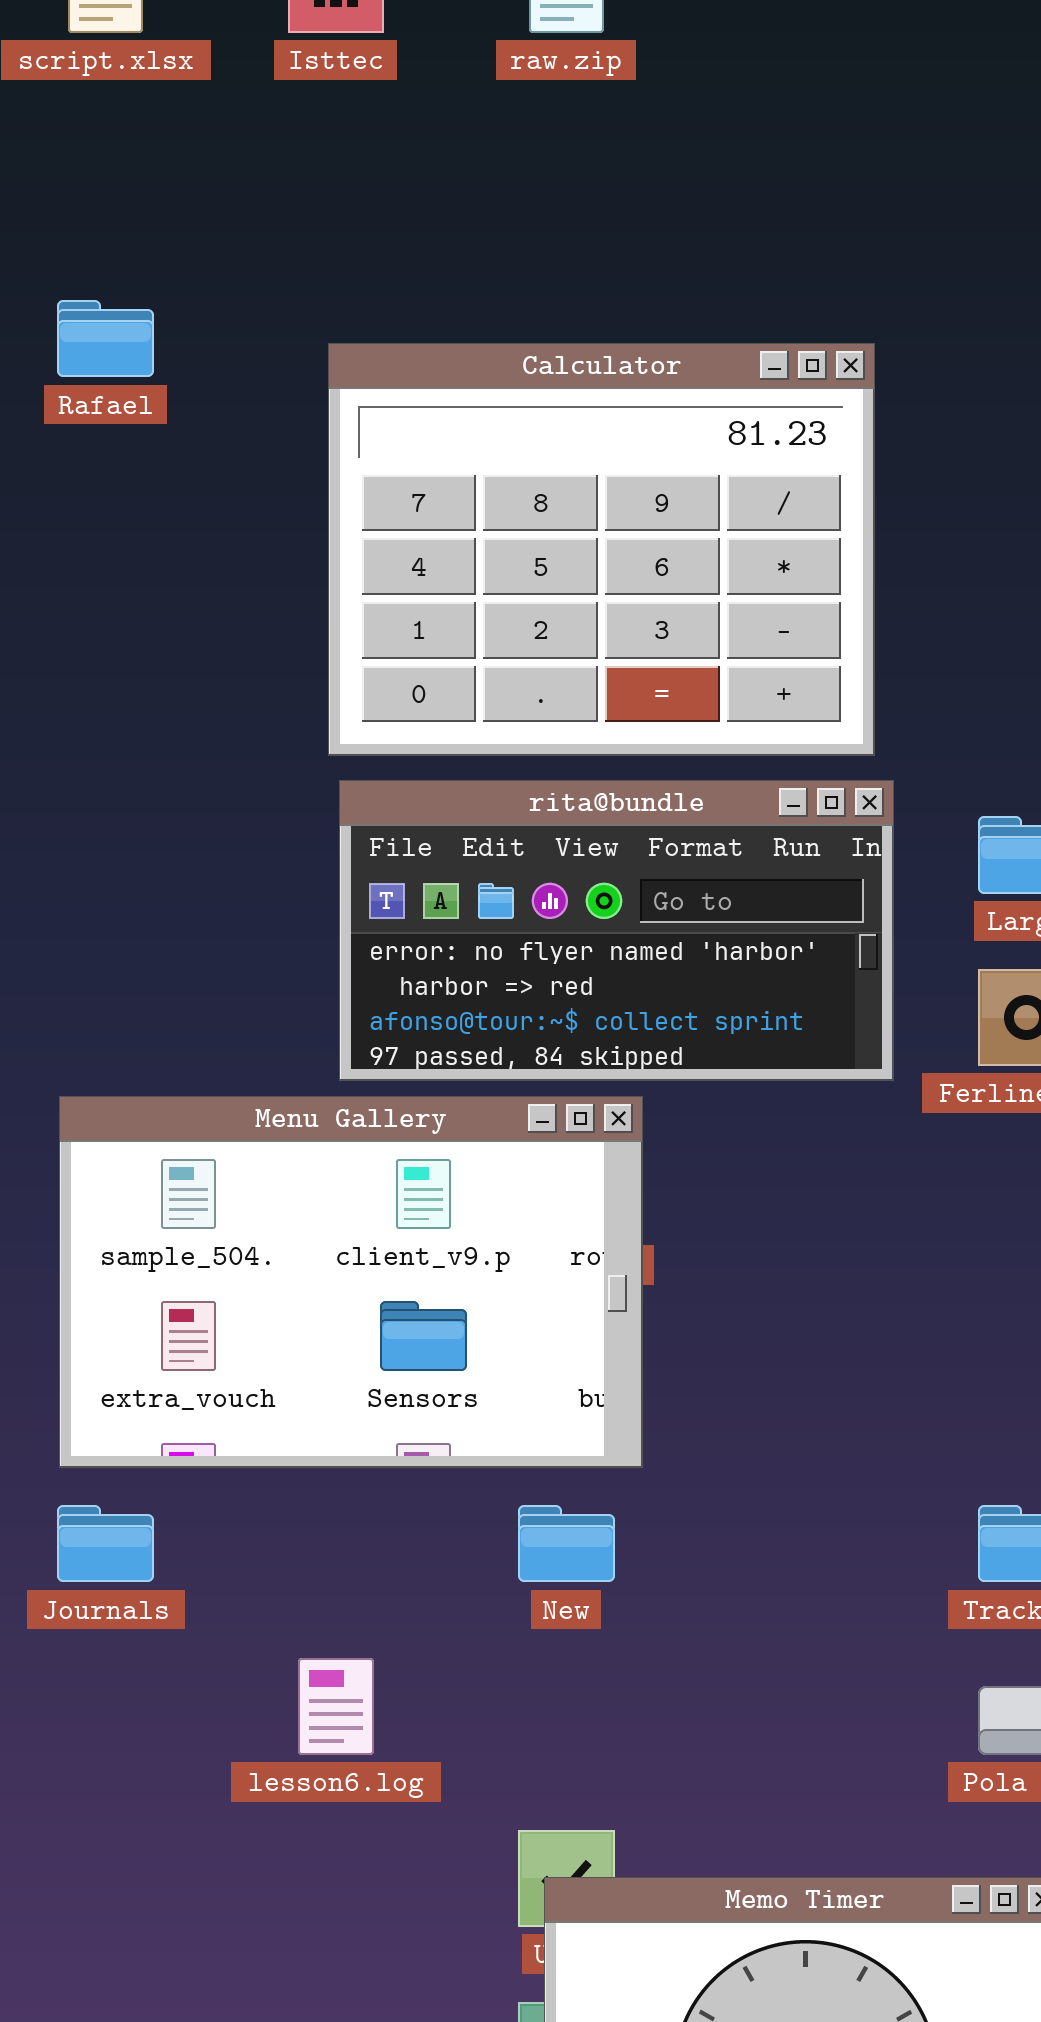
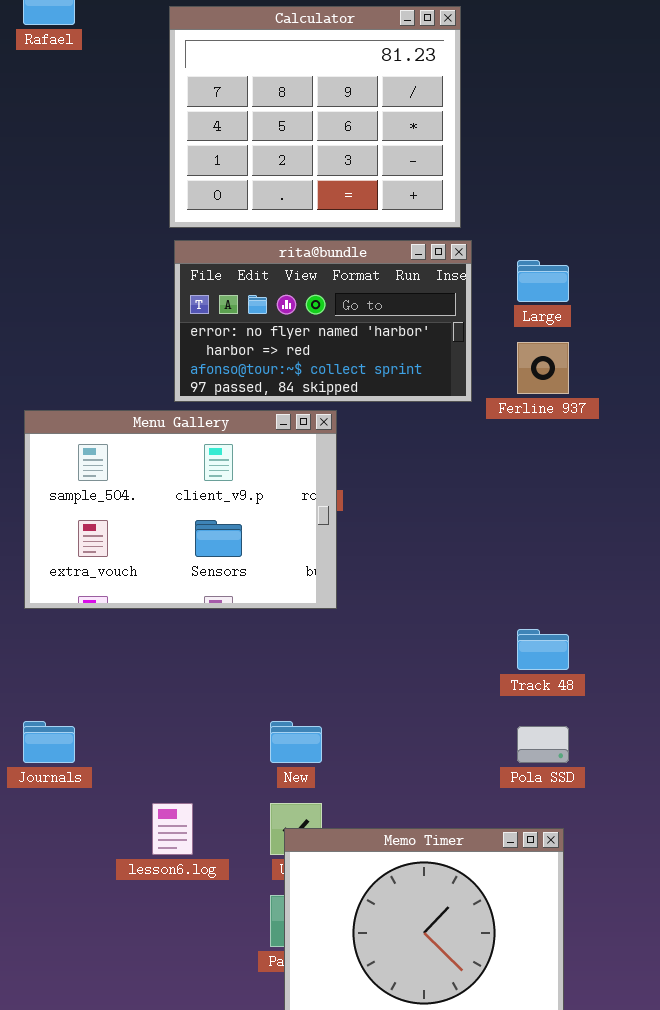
Journals: [57,1505,154,1582] -> [23,721,75,763], moved
New: [518,1505,615,1582] -> [270,721,322,763], moved
lesson6.log: [298,1658,374,1755] -> [152,803,193,855], moved

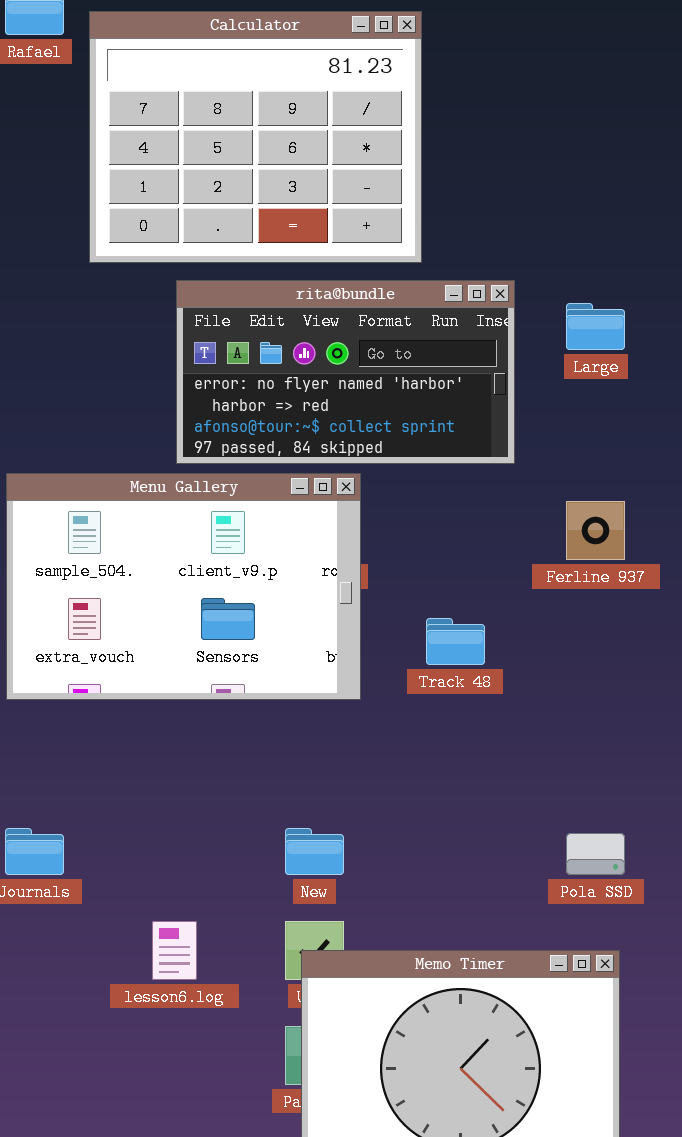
Calculator: [169,6,461,228] -> [89,11,422,263], moved
Ferline 937: [517,342,569,394] -> [566,501,625,560], moved
Track 48: [517,629,569,670] -> [426,618,485,665], moved

